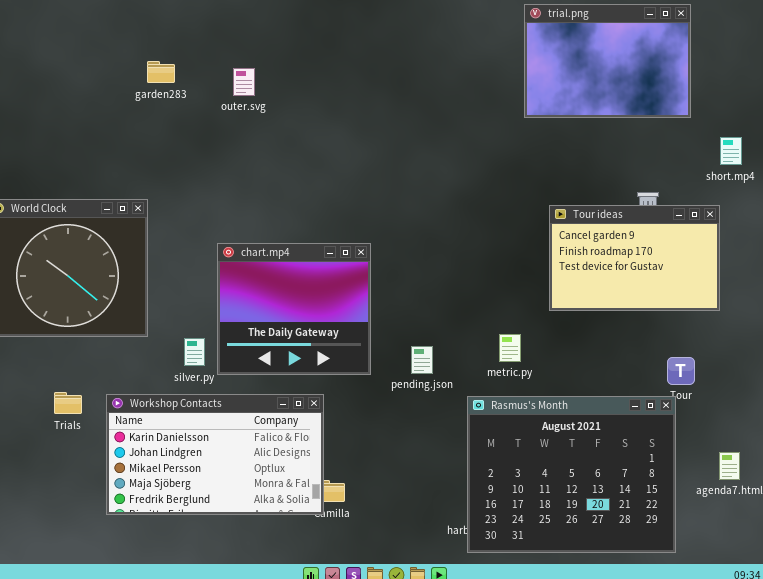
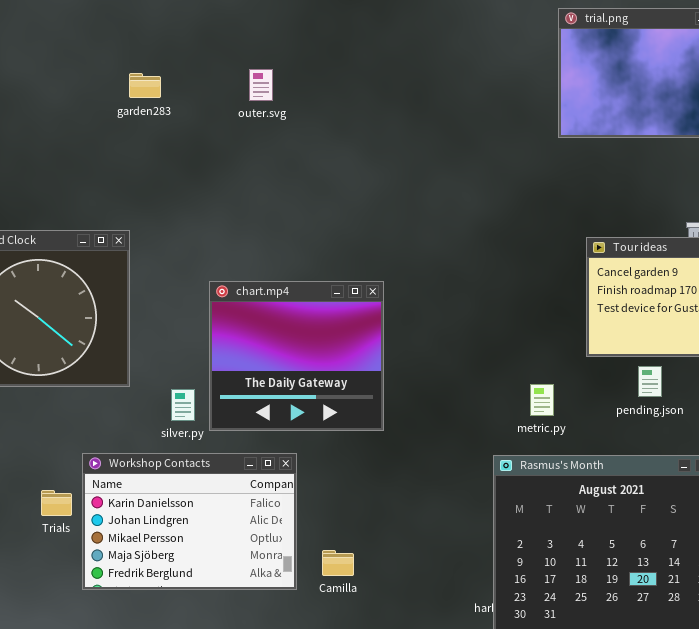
outer.svg: [233,68,255,96] -> [249,69,273,101], moved
pending.json: [411,346,433,374] -> [638,366,662,397], moved
Trials: [54,392,82,414] -> [41,490,72,516], moved
Workshop Contacts: [106,394,324,515] -> [82,453,297,590], resized

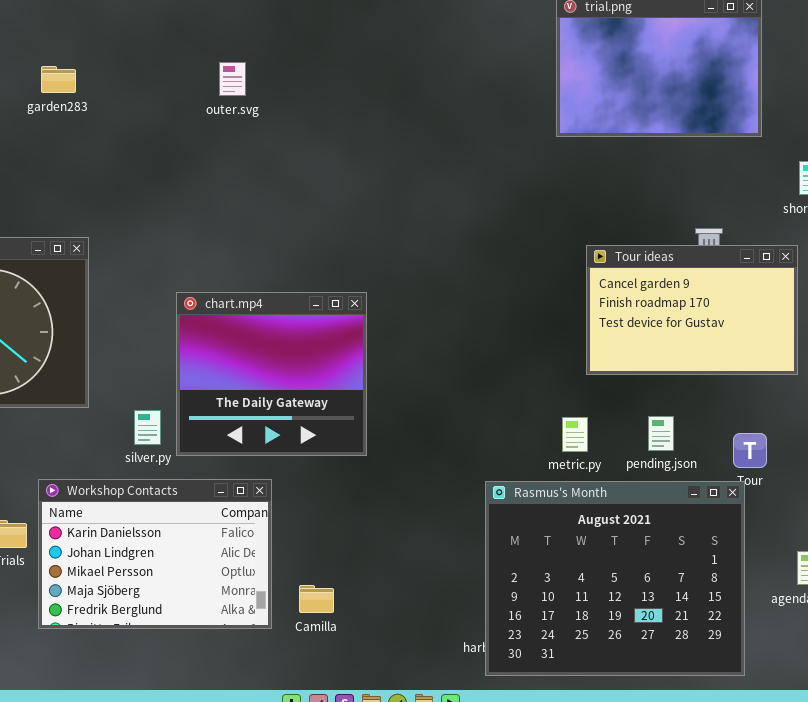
garden283: [129,73,161,98] -> [41,66,76,93], moved
pending.json: [638,366,662,397] -> [648,416,674,451], moved
metric.py: [530,384,554,416] -> [562,417,588,452], moved

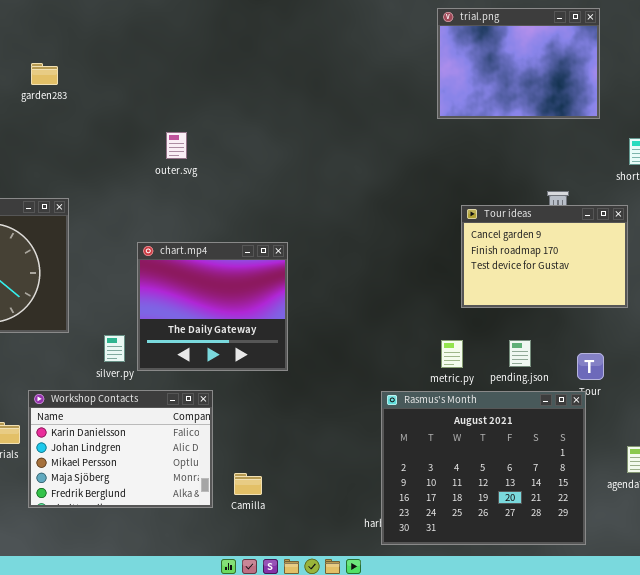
outer.svg: [219,62,246,96] -> [166,132,187,159], moved

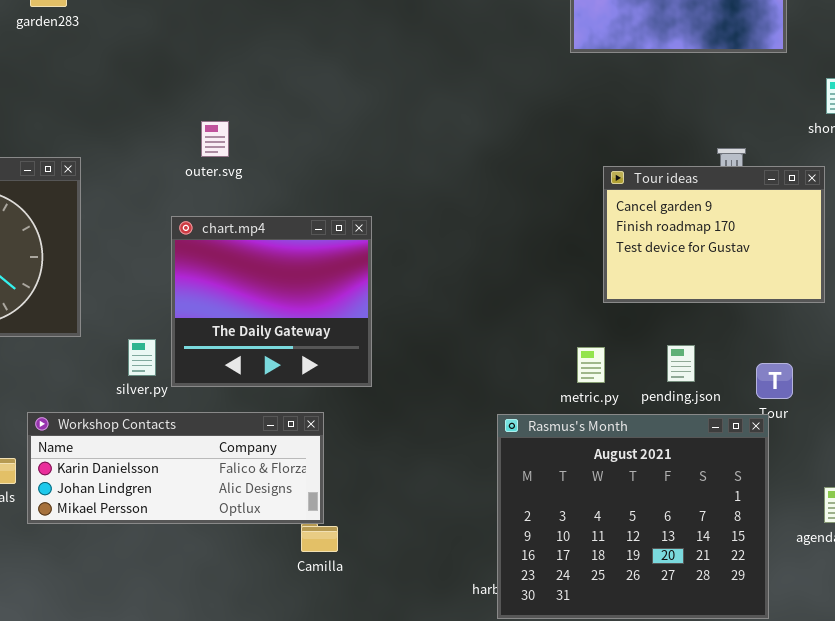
outer.svg: [166,132,187,159] -> [201,121,229,157], moved
Workshop Contacts: [28,390,213,508] -> [27,412,324,524], resized

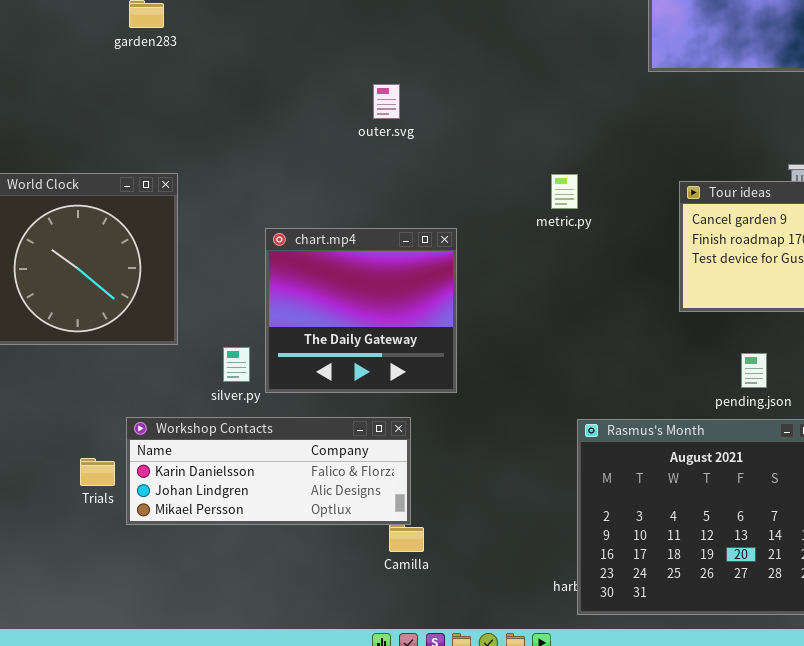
outer.svg: [201,121,229,157] -> [373,84,400,119], moved
metric.py: [577,347,605,383] -> [551,174,578,209], moved

